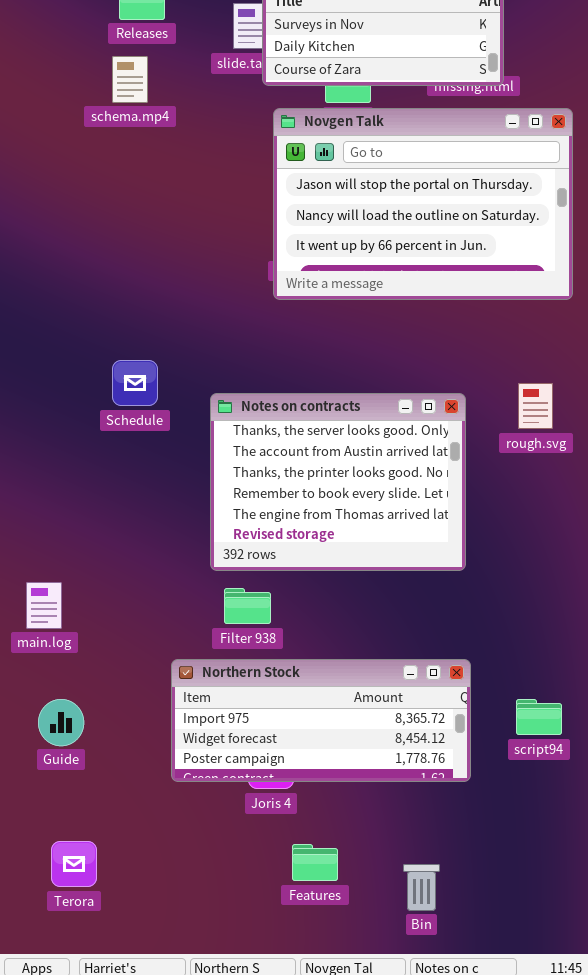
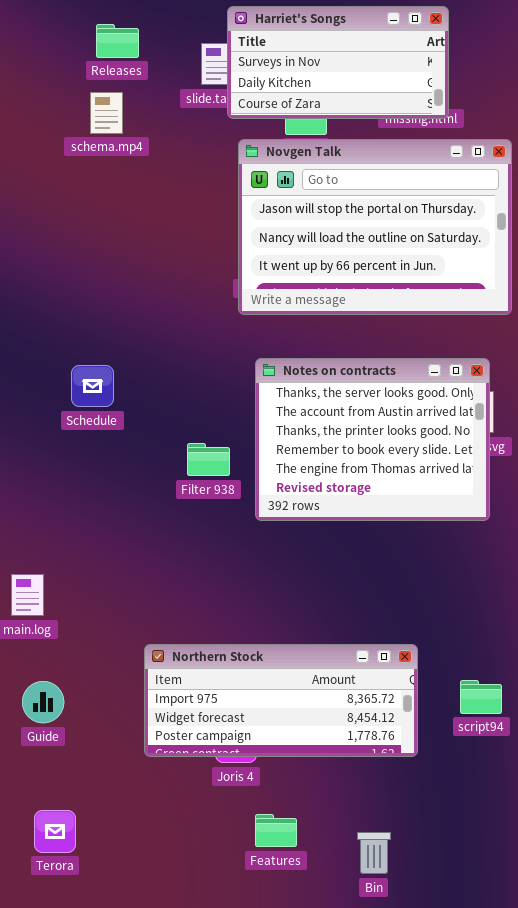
Schedule: [112,360,158,406] -> [71,365,114,407], moved
Notes on contracts: [210,393,466,571] -> [255,358,490,521], moved
Filter 938: [224,588,271,624] -> [187,443,230,476], moved

